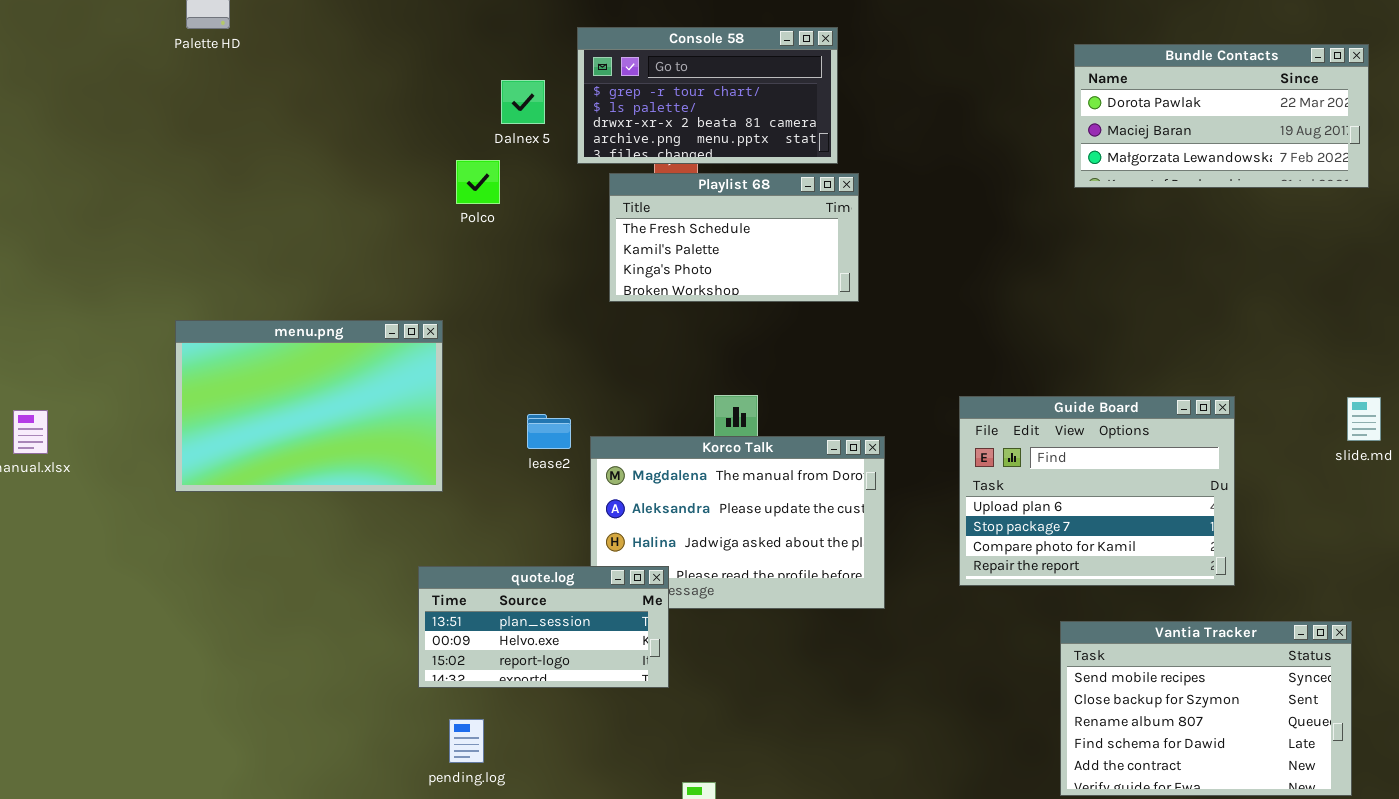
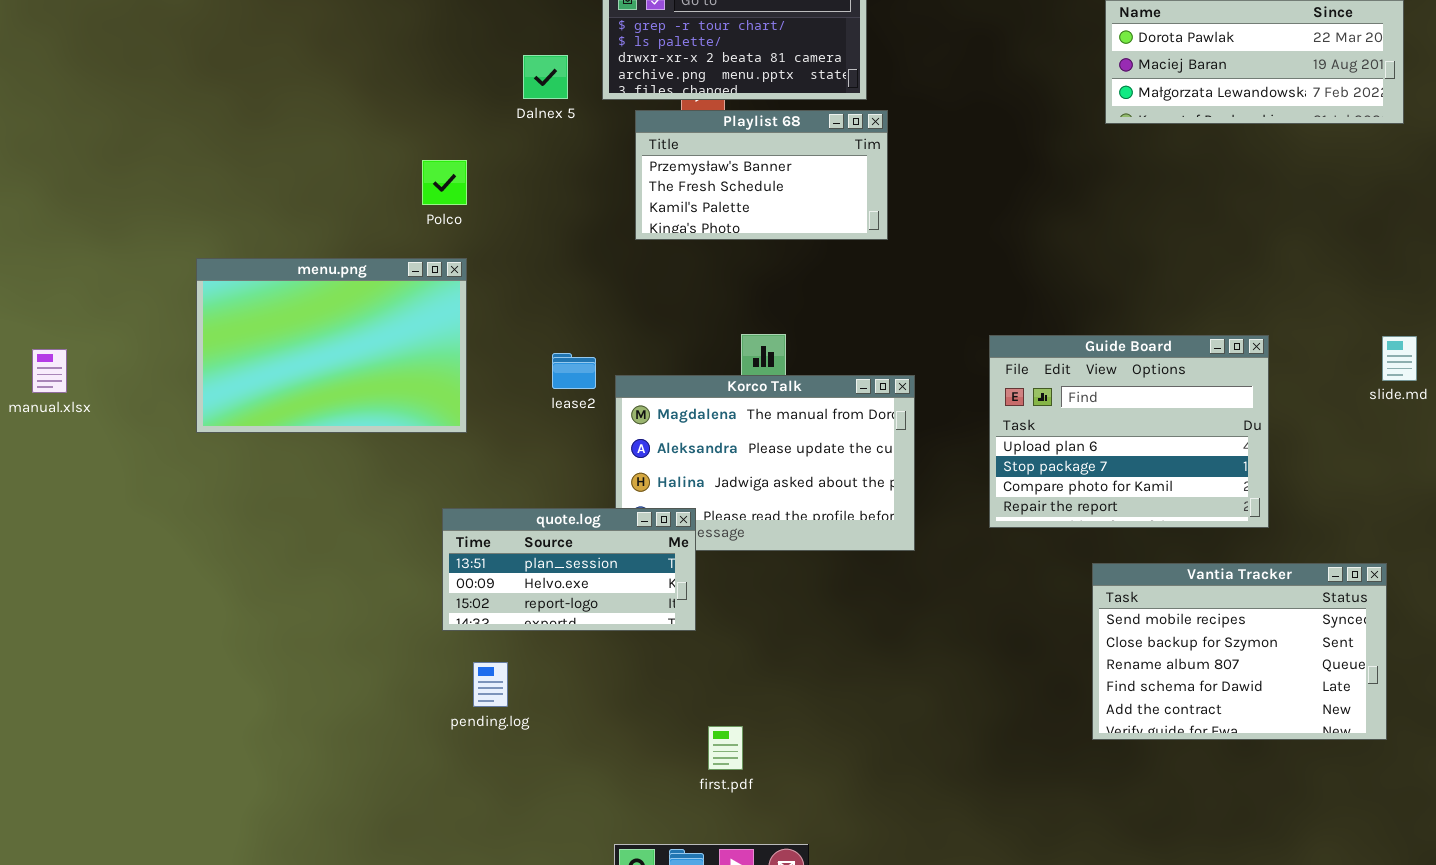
Dalnex 5: [501,80,545,124] -> [523,55,568,99], moved
Polco: [456,160,500,204] -> [422,160,467,205], moved
Playlist 68: [609,173,859,302] -> [635,110,888,240], scrolled up 1 row

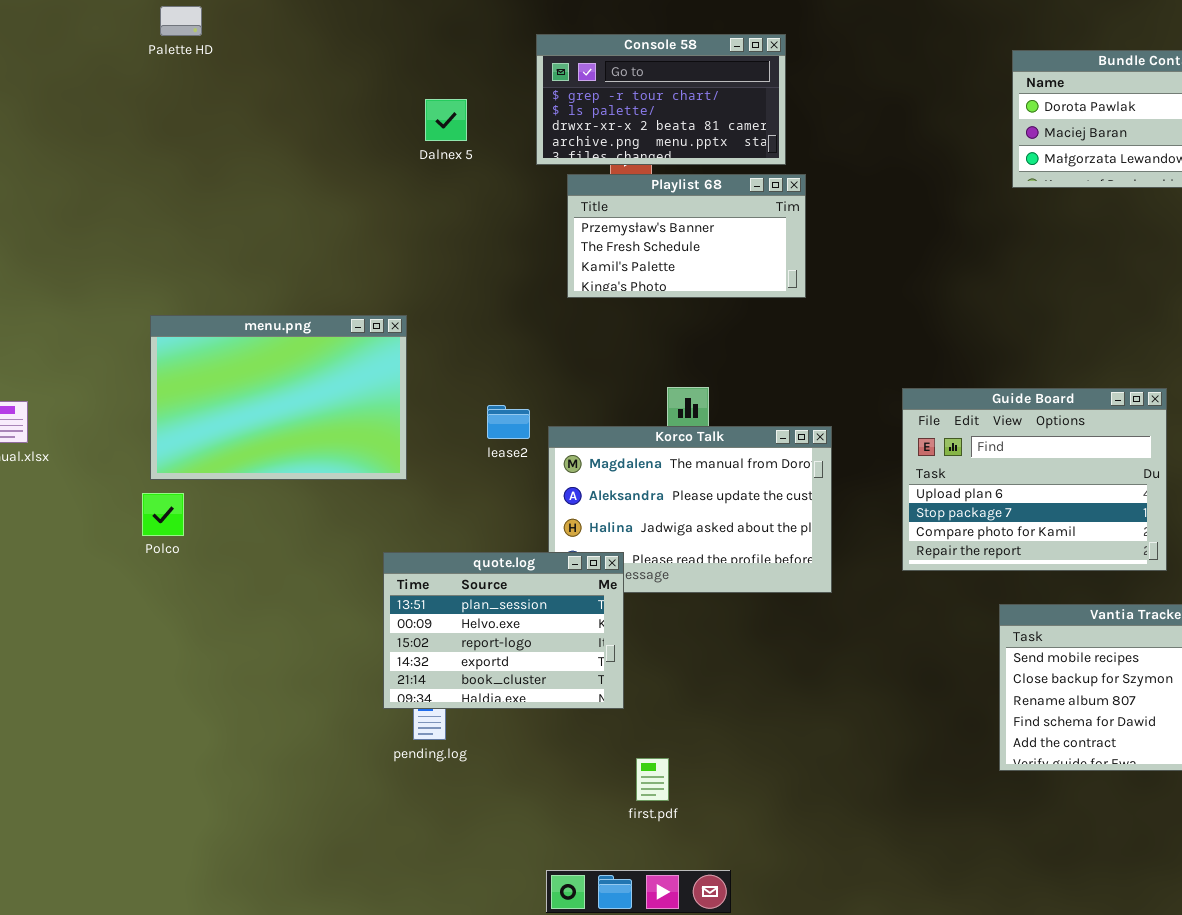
Dalnex 5: [523,55,568,99] -> [425,99,467,141], moved
Polco: [422,160,467,205] -> [142,493,184,536], moved
quote.log: [442,508,696,631] -> [383,552,624,709], resized

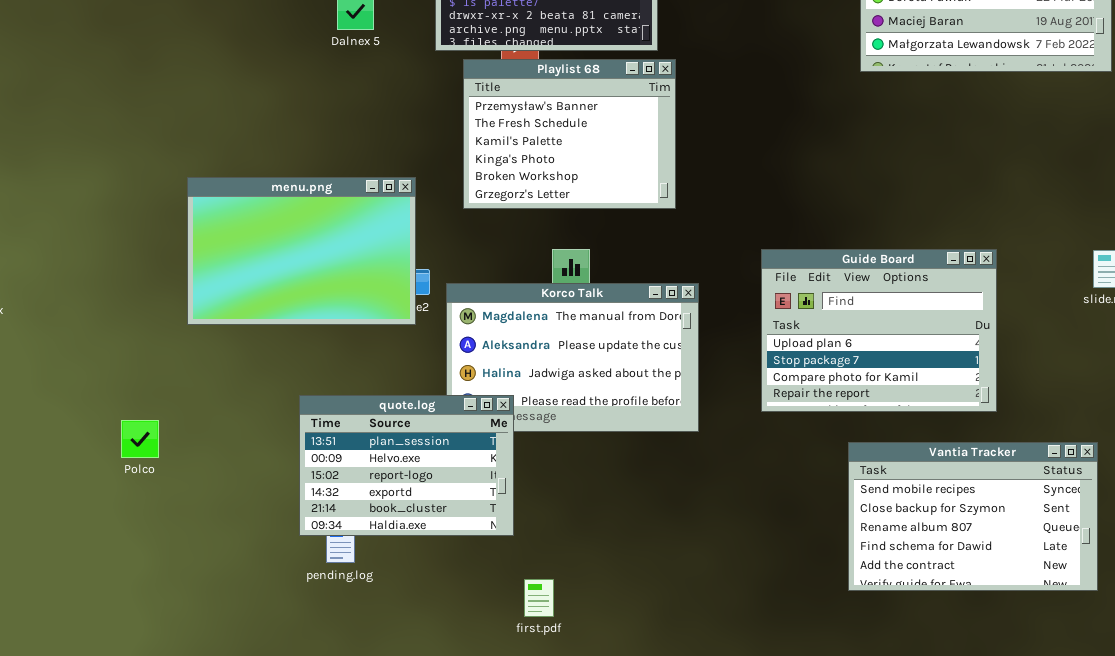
Playlist 68: [567,174,806,298] -> [463,59,676,209], resized
menu.png: [150,315,407,480] -> [187,177,416,325], moved
Polco: [142,493,184,536] -> [121,420,159,458], moved

